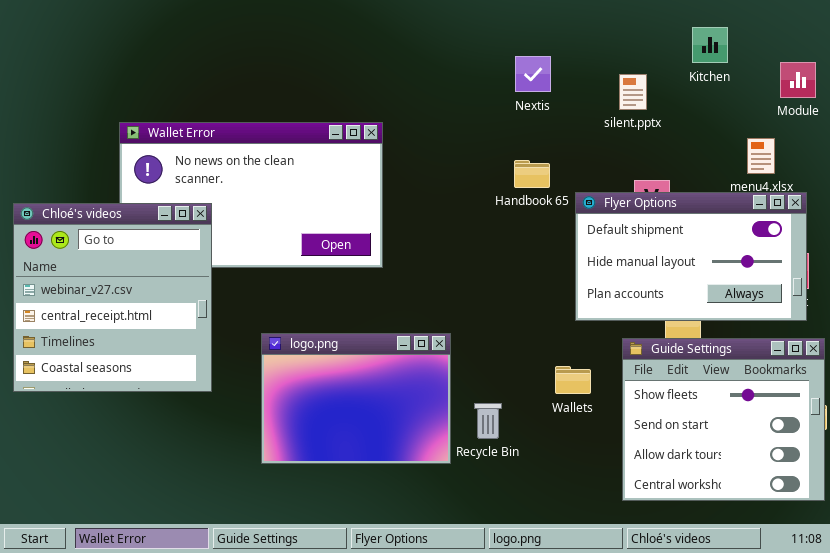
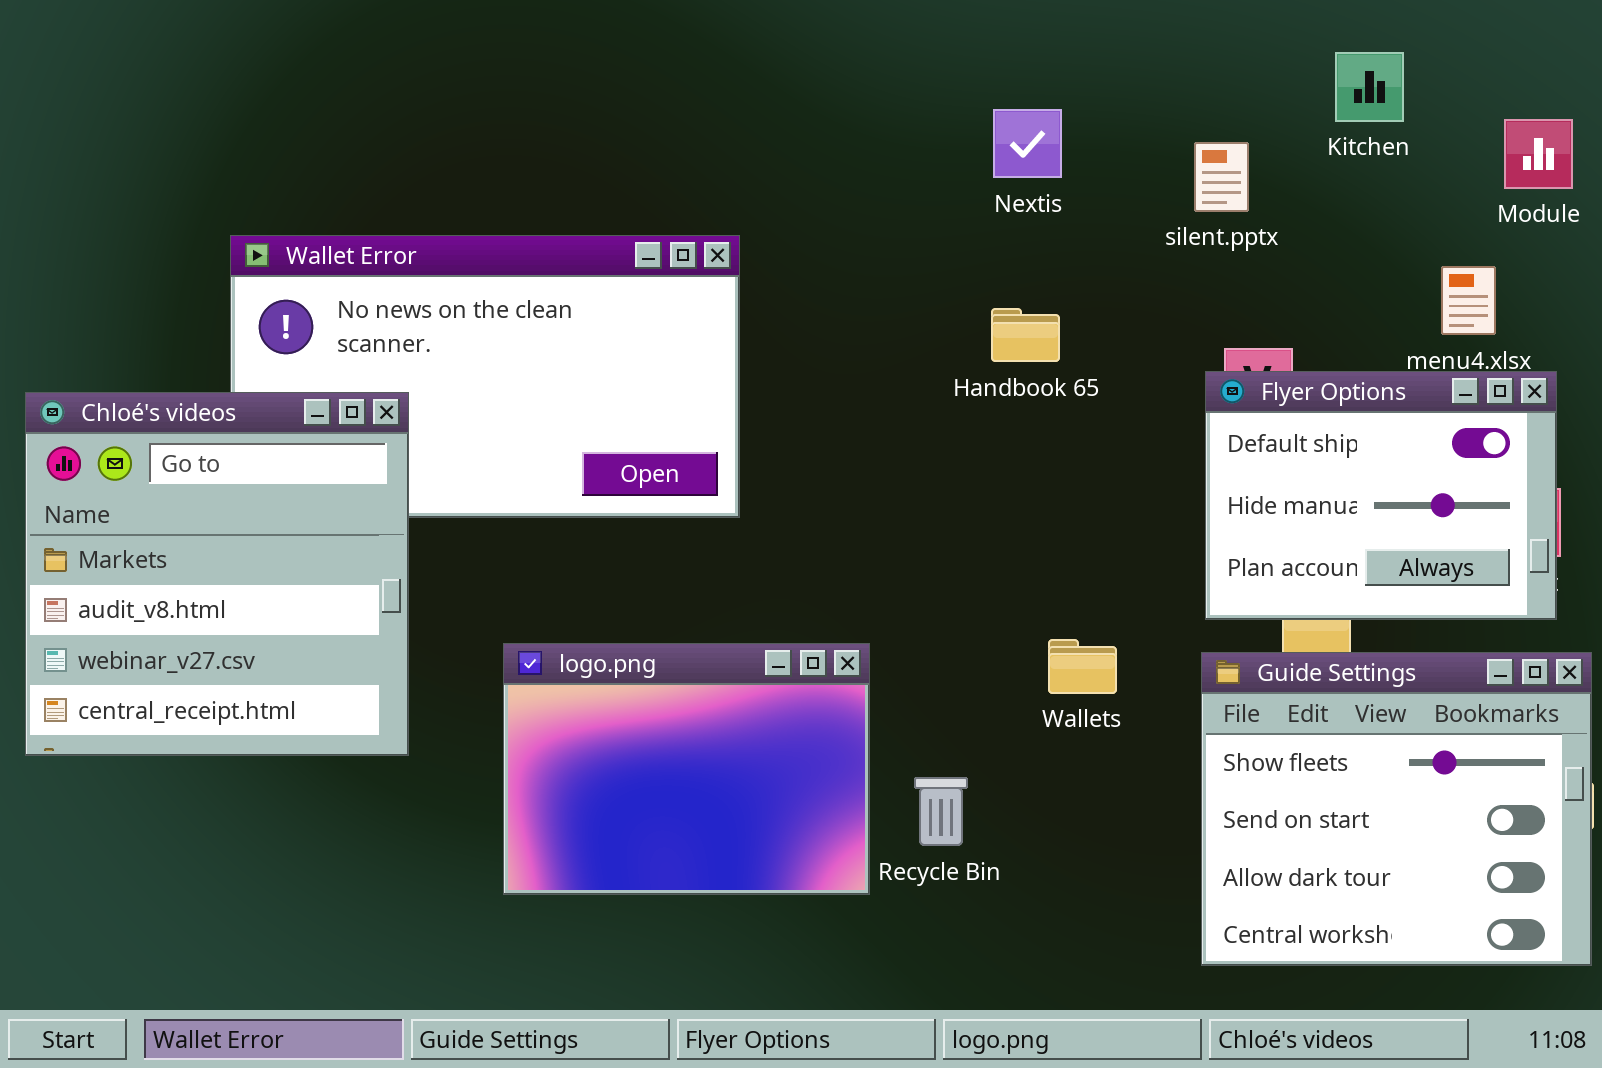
Flyer Options: [575,192,807,321] -> [1205,371,1557,620], resized
Chloé's videos: [13,203,212,392] -> [25,392,409,756], scrolled up 2 rows
Wallets: [555,366,591,394] -> [1048,639,1117,694], moved

